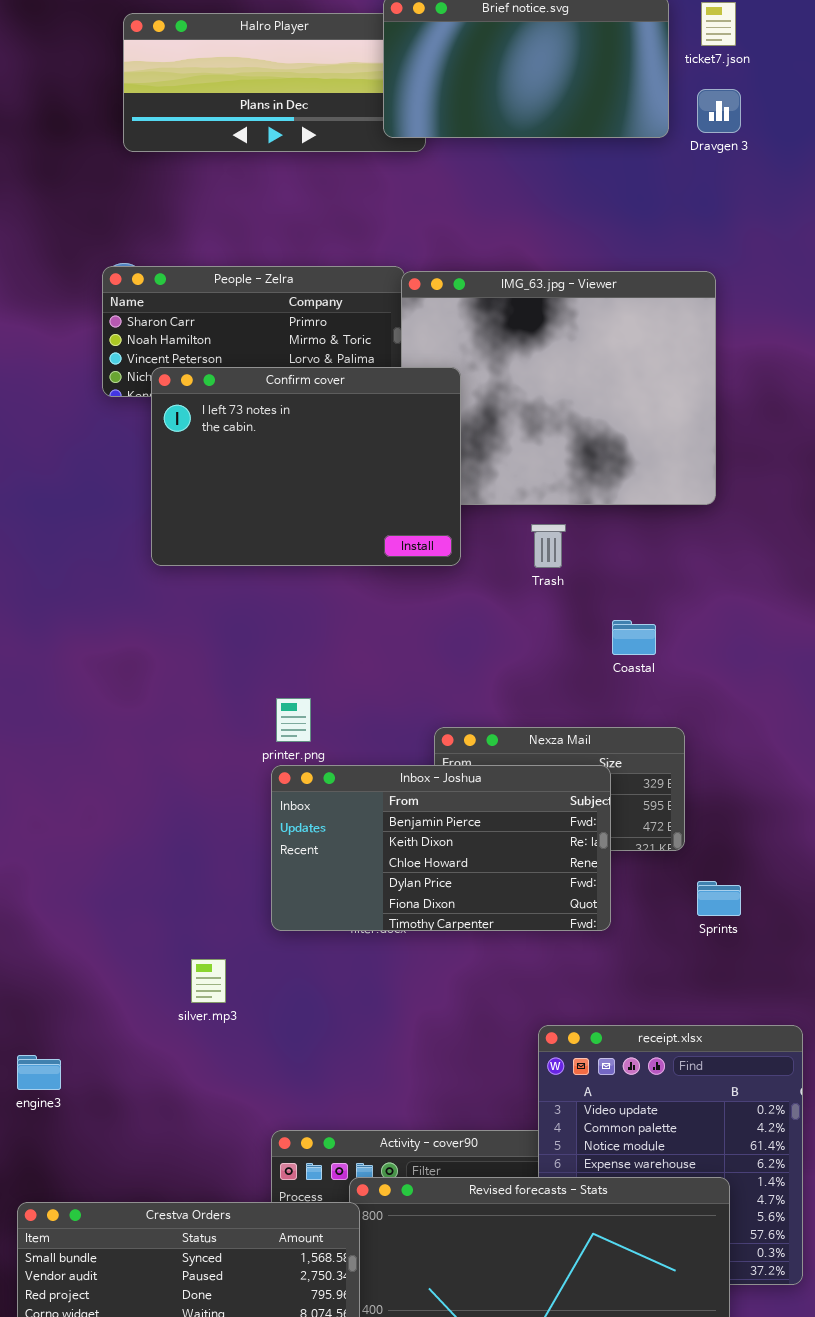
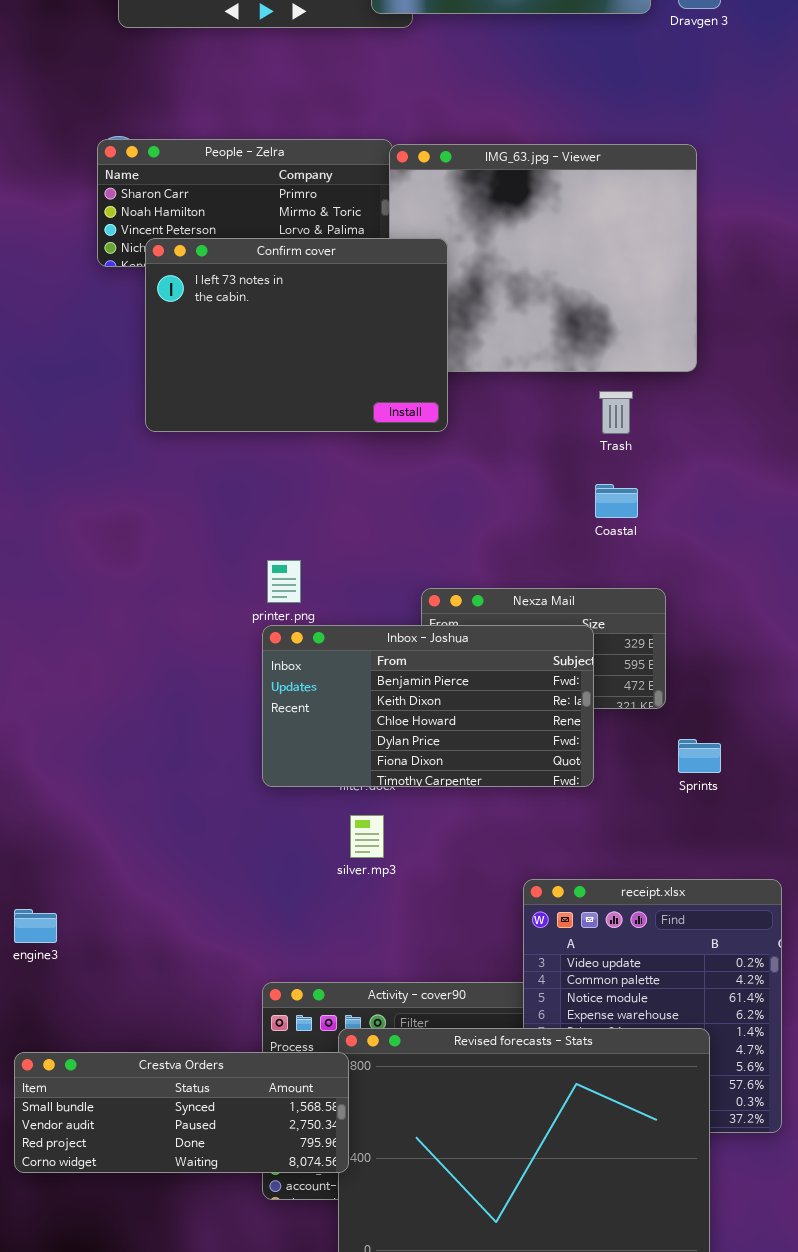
Trash: [531,524,566,568] -> [599,391,633,434], moved
silver.mp3: [191,959,226,1003] -> [350,815,384,858], moved

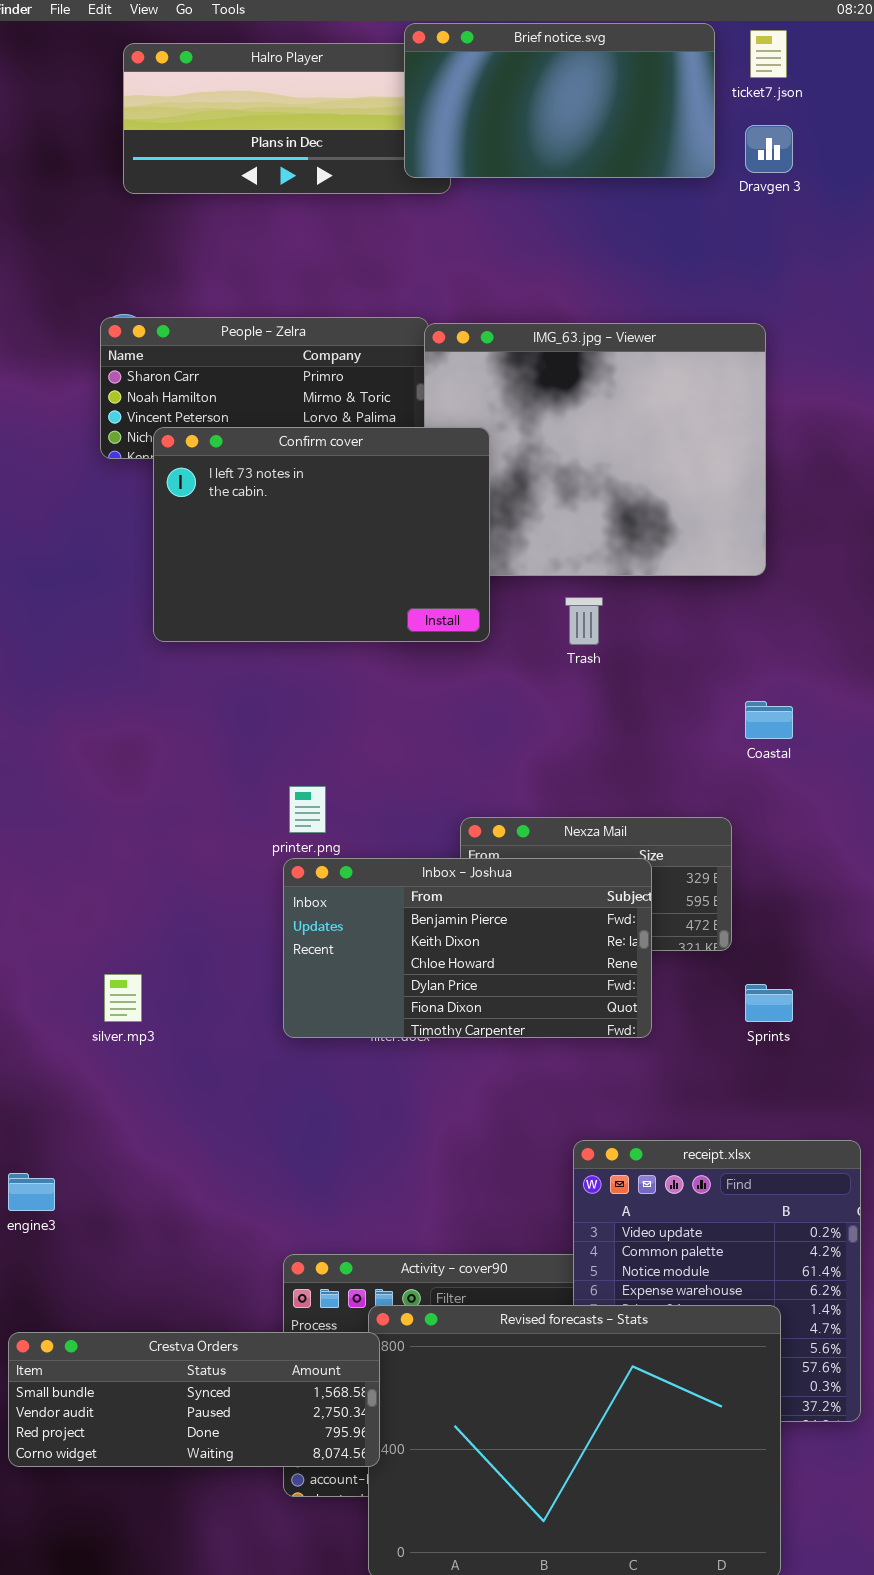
Trash: [599,391,633,434] -> [565,597,603,645], moved
Coastal: [595,484,638,518] -> [745,701,793,739], moved
silver.mp3: [350,815,384,858] -> [104,974,142,1022], moved

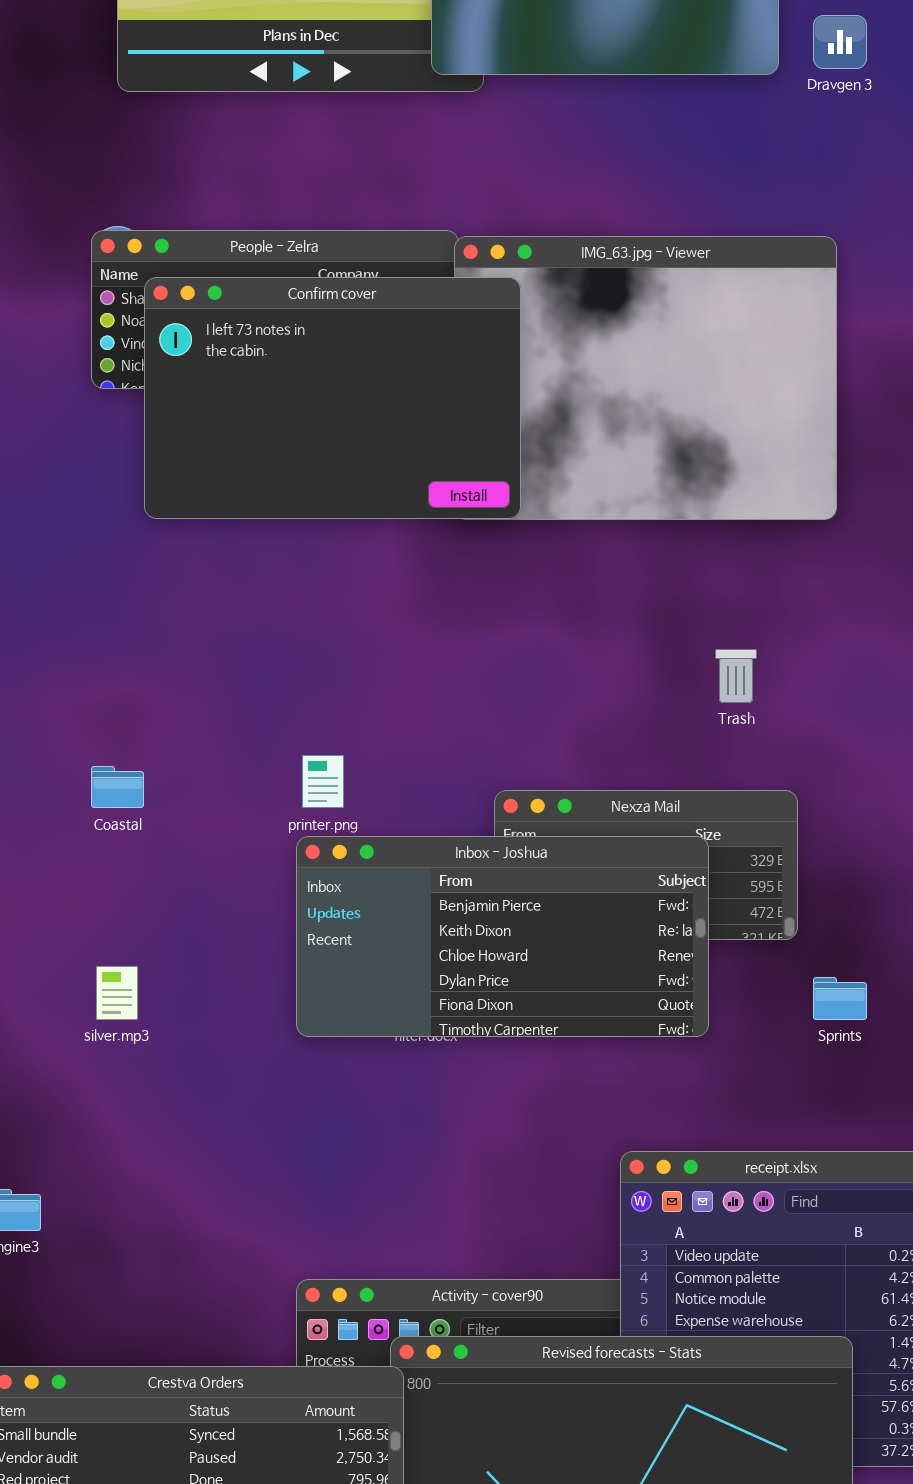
Confirm cover: [153,427,490,642] -> [144,277,521,519], moved
Trash: [565,597,603,645] -> [715,649,757,703], moved
Coastal: [745,701,793,739] -> [91,766,144,808], moved

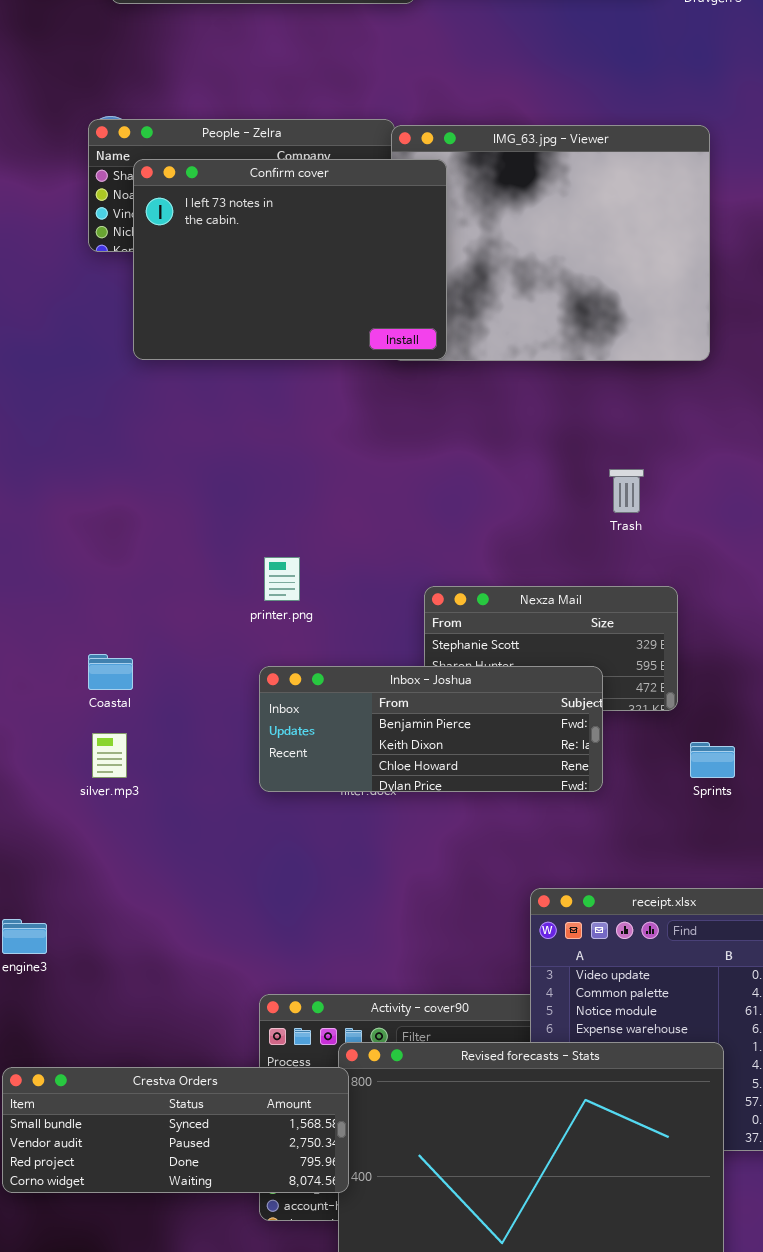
Coastal: [91,766,144,808] -> [88,654,133,690], moved
Inbox - Joshua: [296,836,709,1037] -> [259,666,603,792], resized

